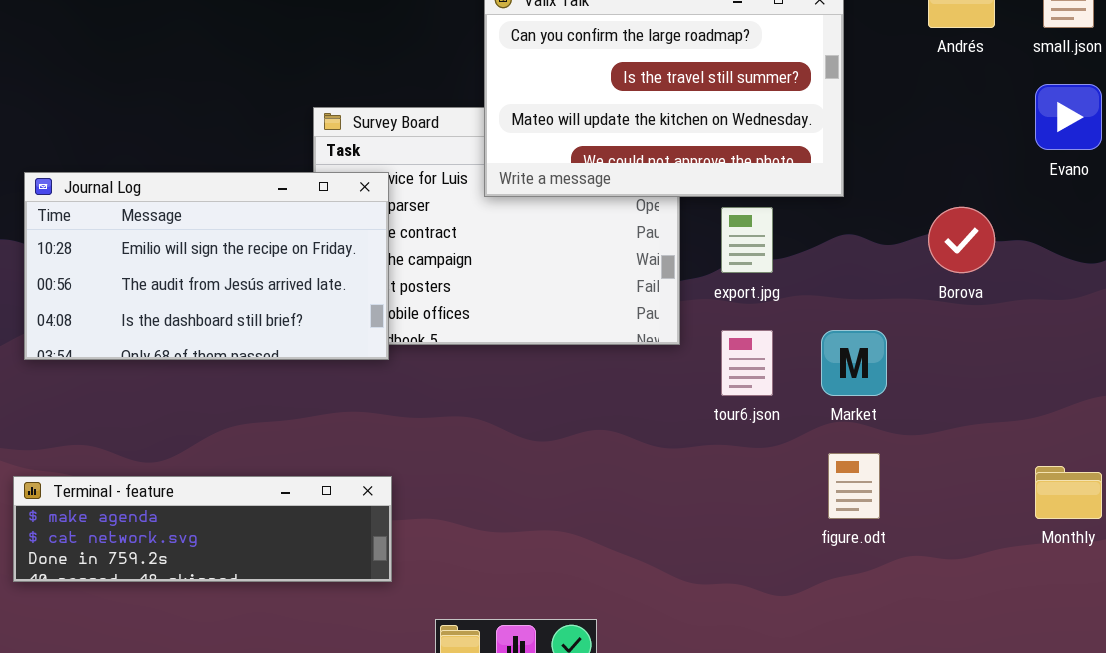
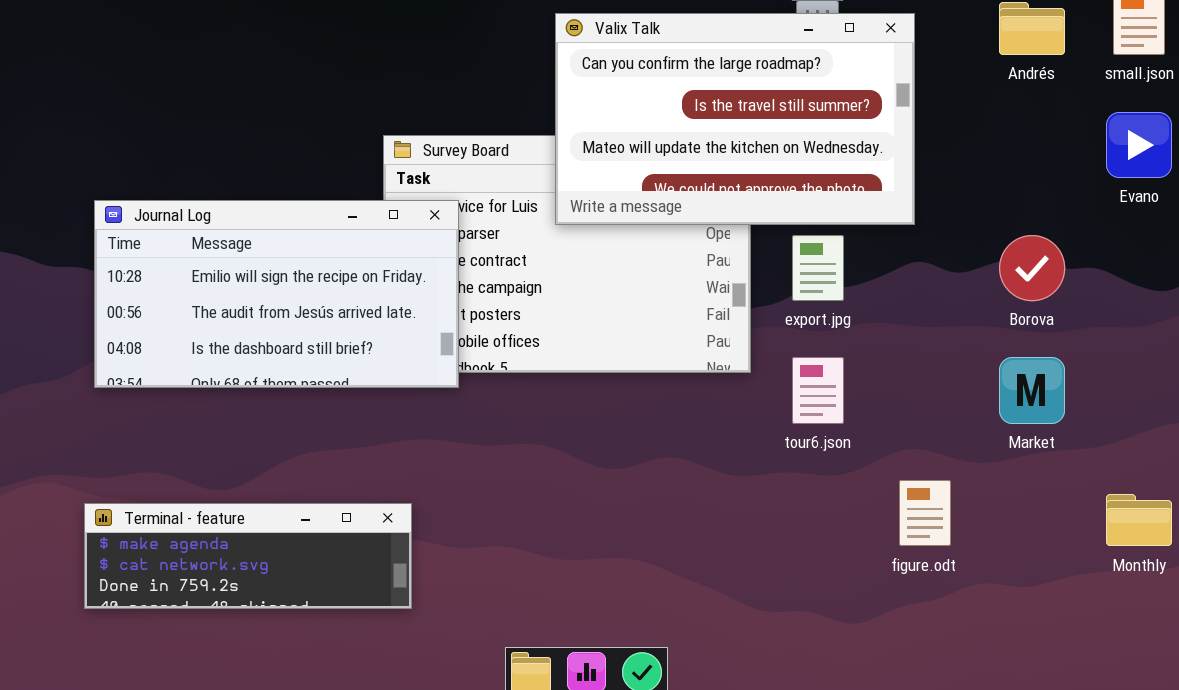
Market: [821,330,887,396] -> [999,357,1065,424], moved
Terminal - feature: [13,476,392,582] -> [84,503,412,609], resized

